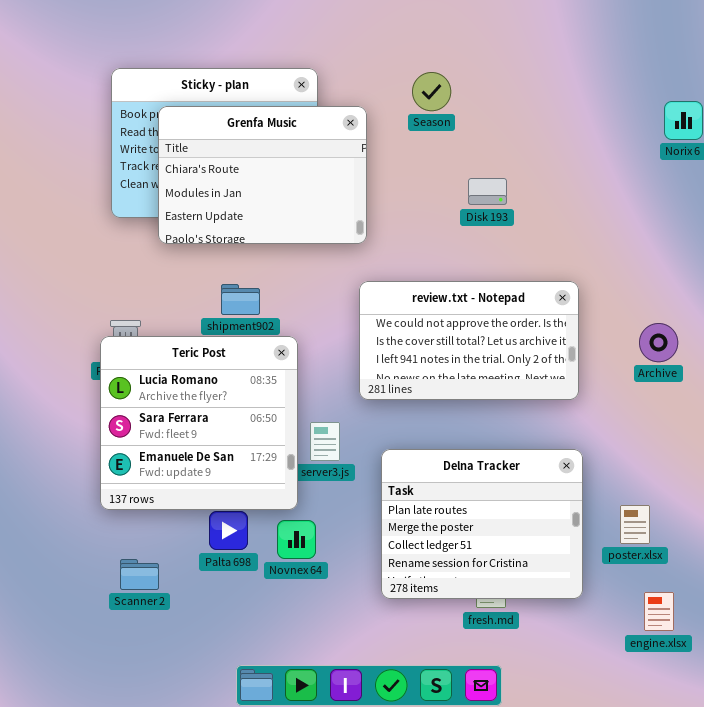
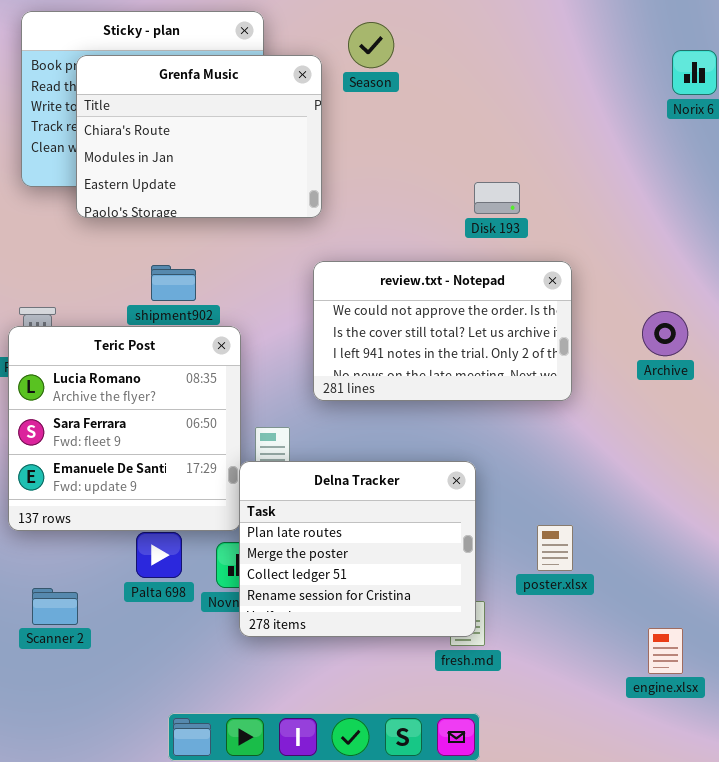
Season: [412,72,451,111] -> [348,22,394,68], moved
Disk 193: [468,178,507,205] -> [474,182,520,214], moved
Delna Tracker: [381,449,583,599] -> [239,461,476,637], moved
poster.xlsx: [620,505,650,544] -> [537,525,573,571], moved

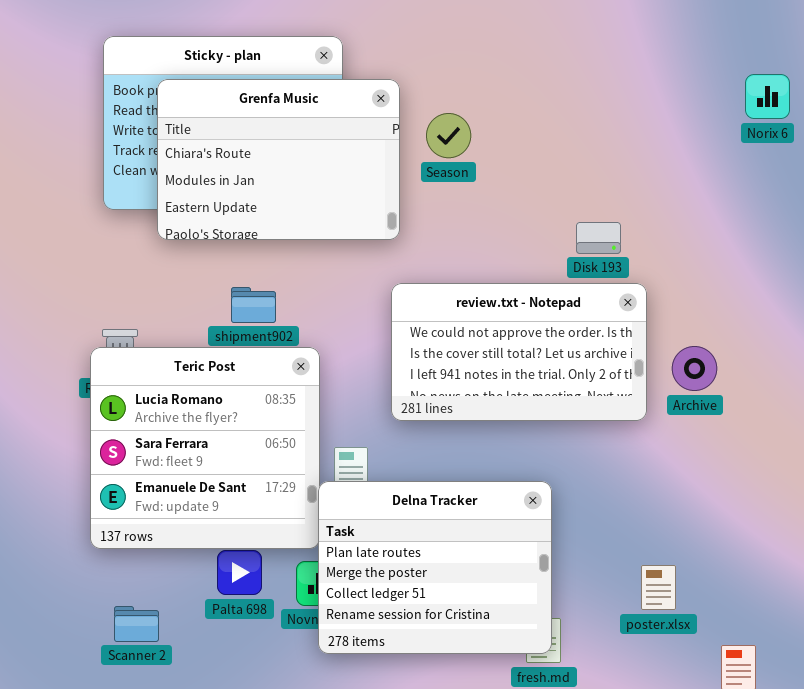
Season: [348,22,394,68] -> [426,113,471,158], moved
Disk 193: [474,182,520,214] -> [576,222,621,254], moved
Archive: [642,311,688,356] -> [672,346,717,391], moved
poster.xlsx: [537,525,573,571] -> [641,565,676,610], moved

